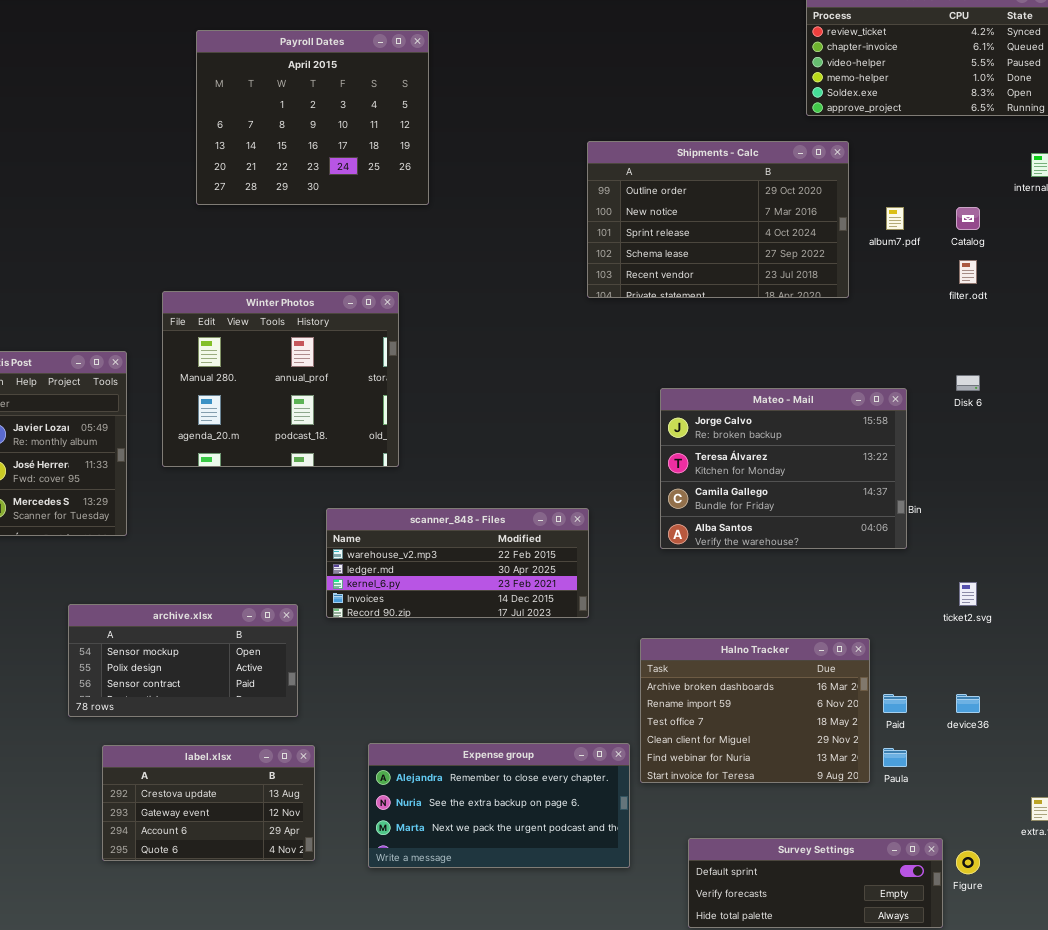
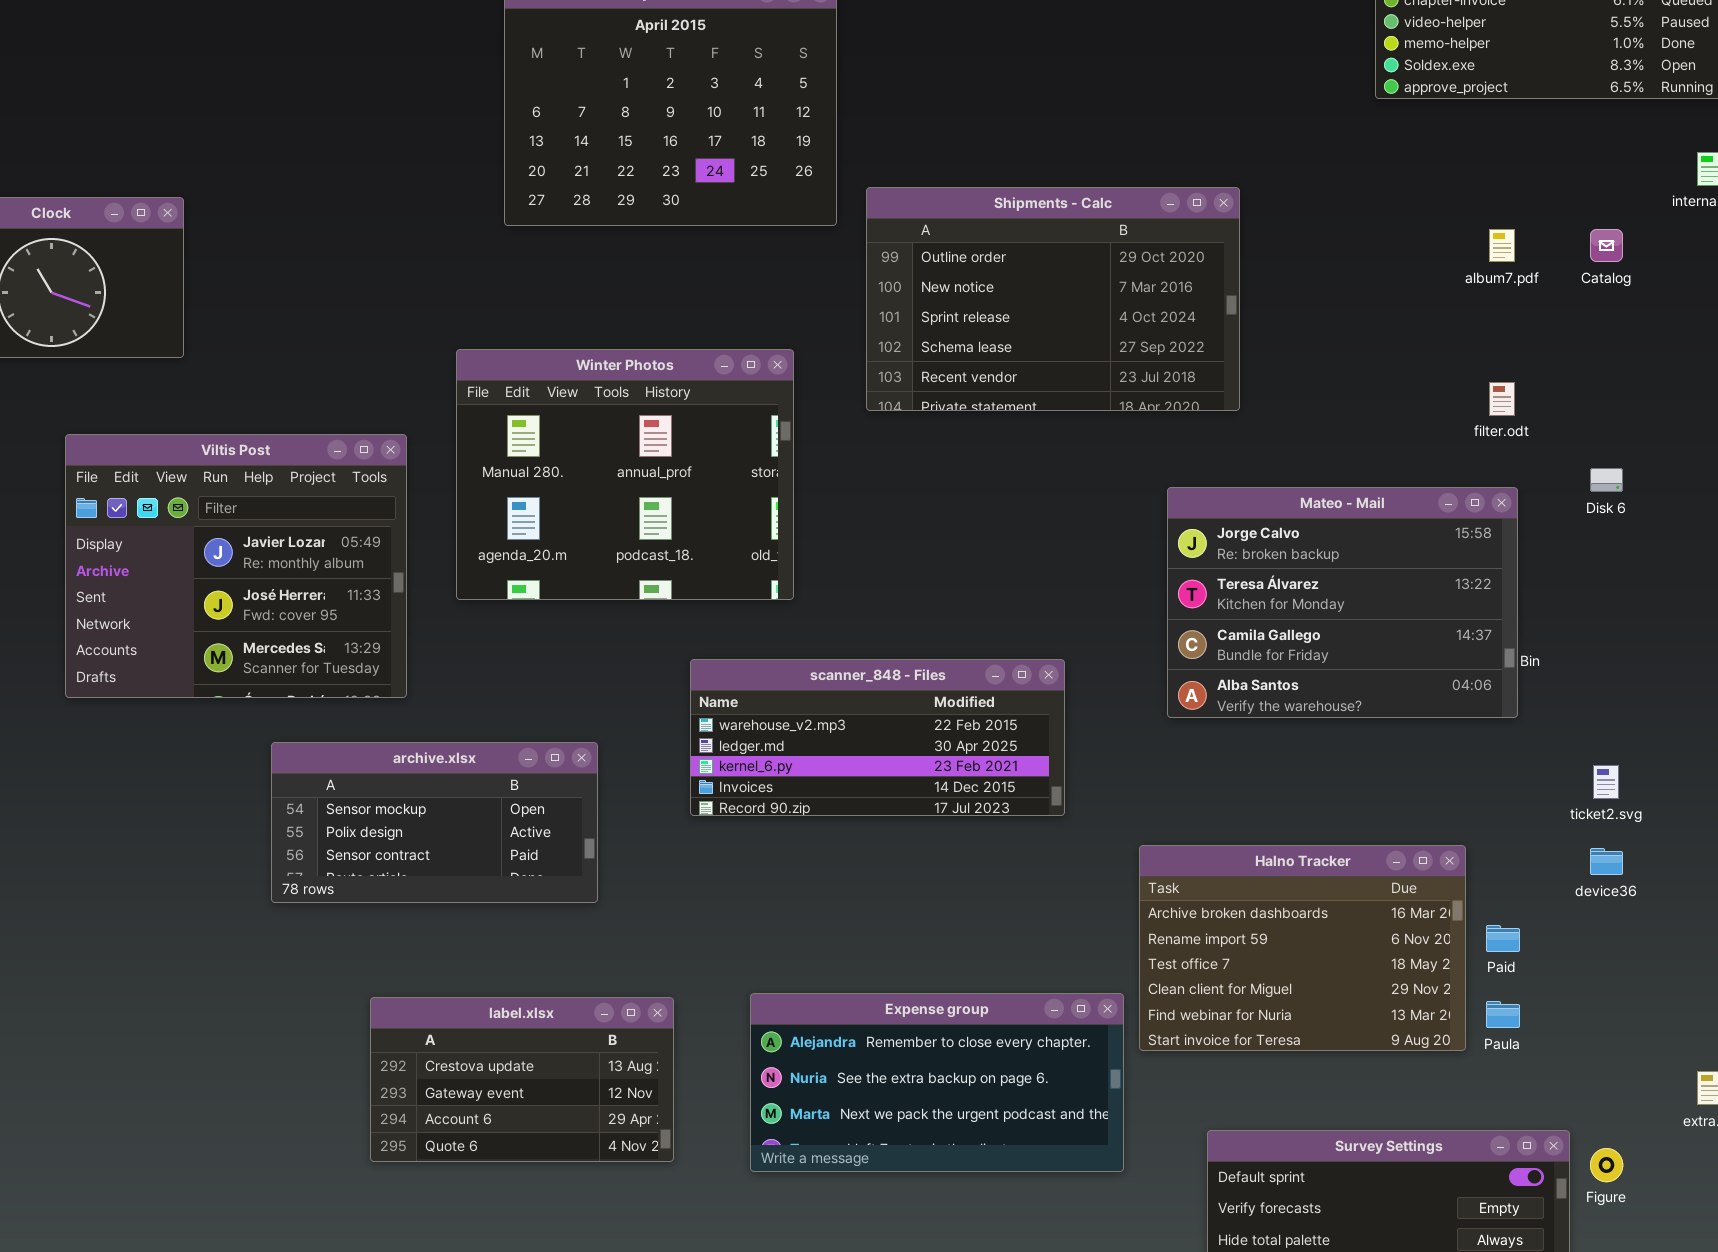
Shipments - Calc: [587,141,849,298] -> [866,187,1240,411], moved
filter.odt: [959,260,977,284] -> [1489,382,1515,416], moved
archive.xlsx: [68,604,298,717] -> [271,742,598,903], moved
device36: [956,694,980,713] -> [1590,848,1623,875], moved

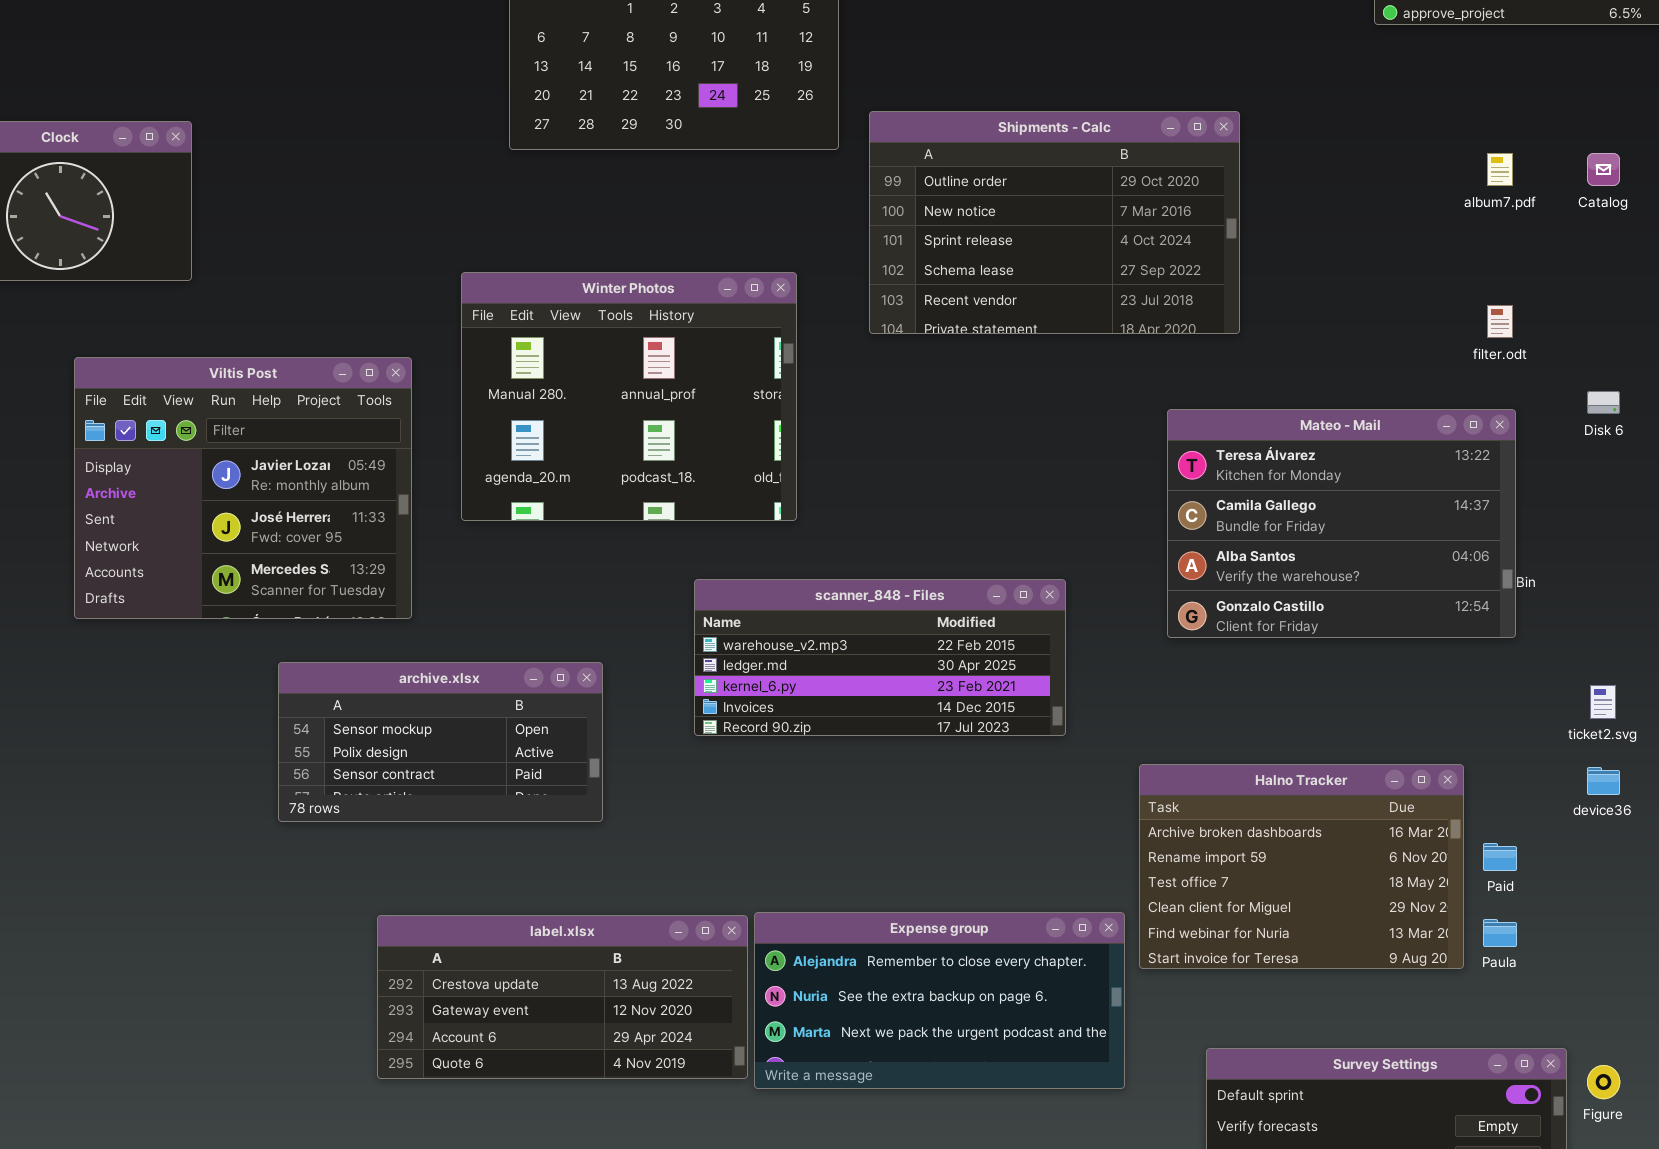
Mateo - Mail: [1167,487,1518,718] -> [1167,409,1516,638], scrolled down 1 row
label.xlsx: [370,997,674,1162] -> [377,915,748,1079], resized

